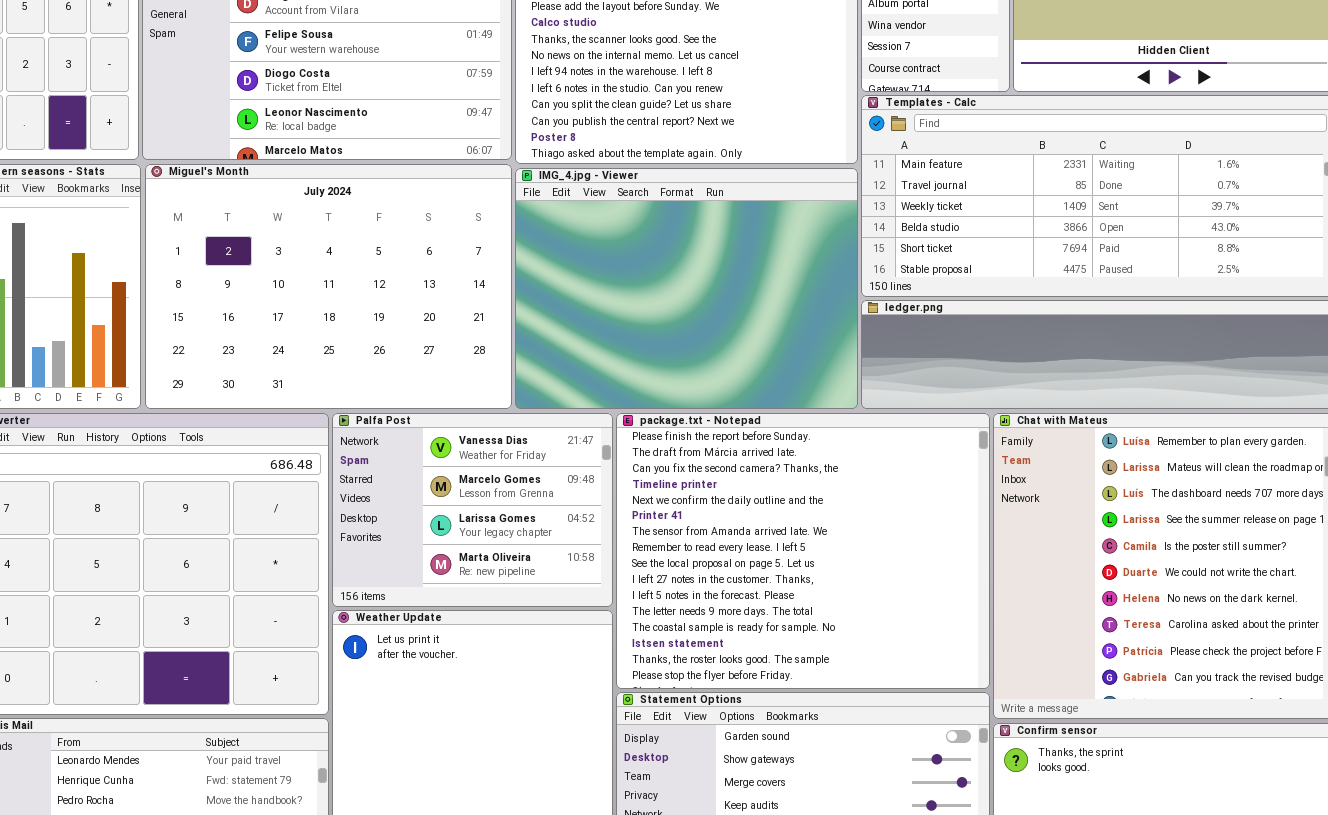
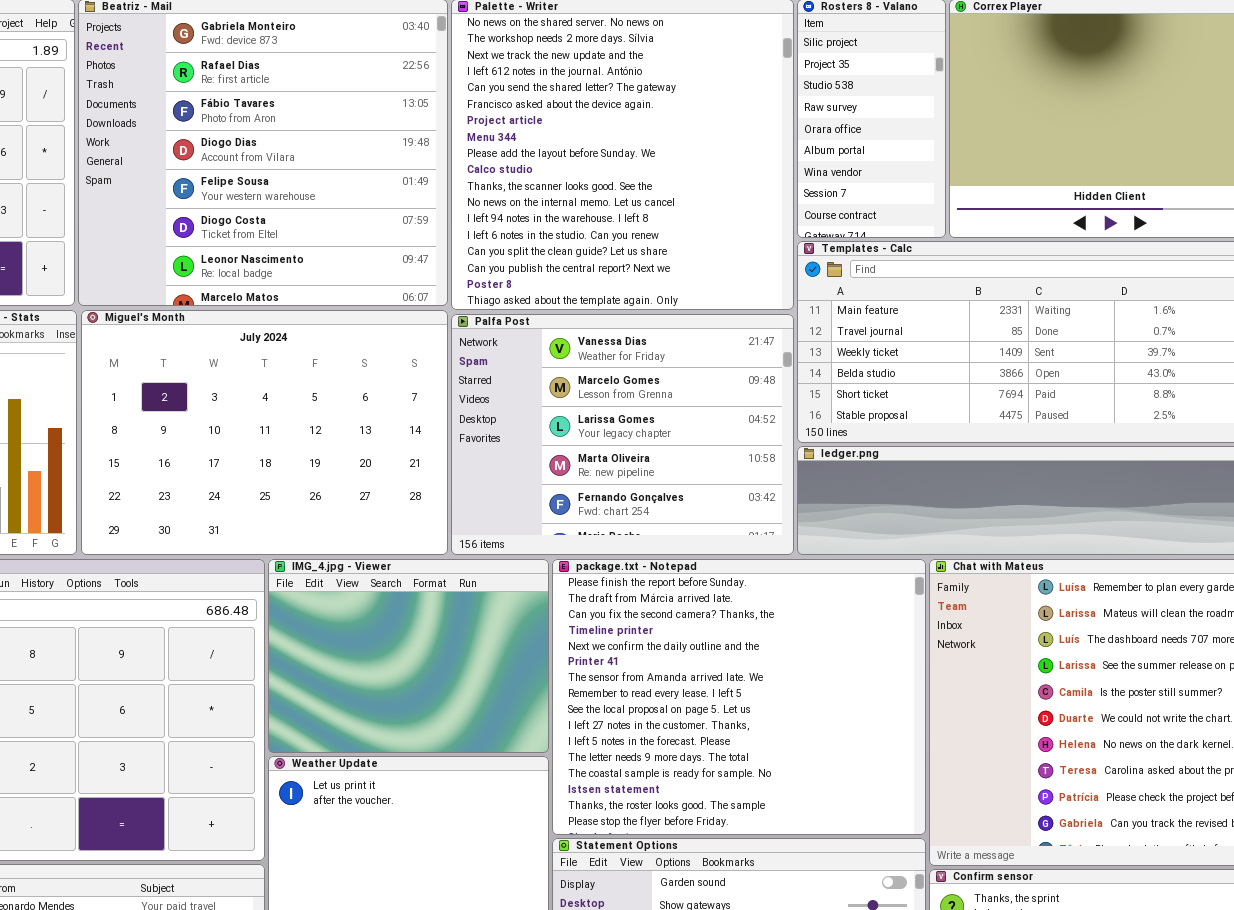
IMG_4.jpg - Viewer: [515,168,858,409] -> [268,559,549,753], moved, resized
Palfa Post: [332,413,613,607] -> [451,314,794,555], moved, resized

